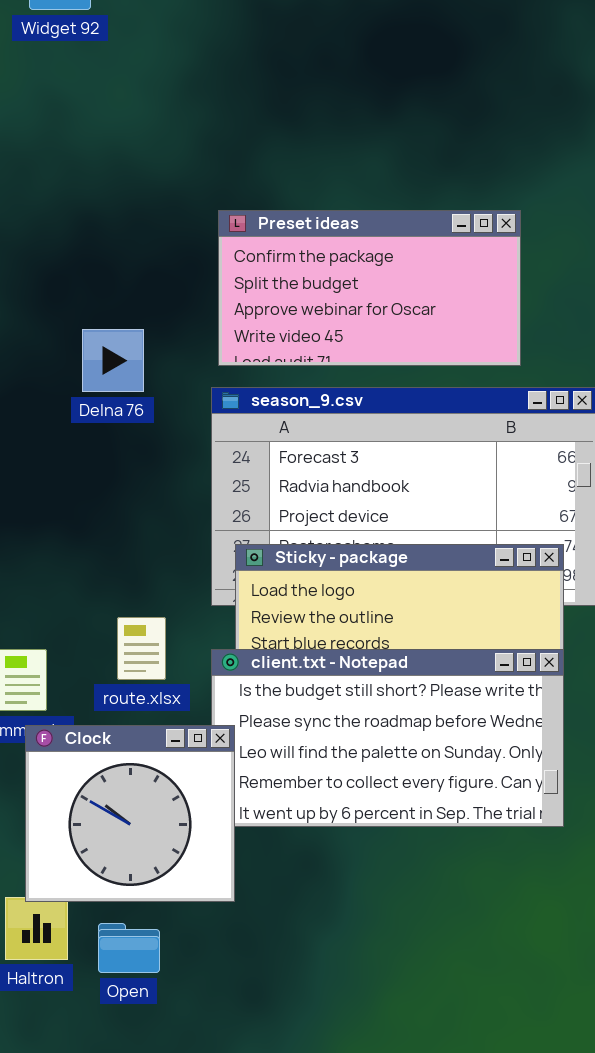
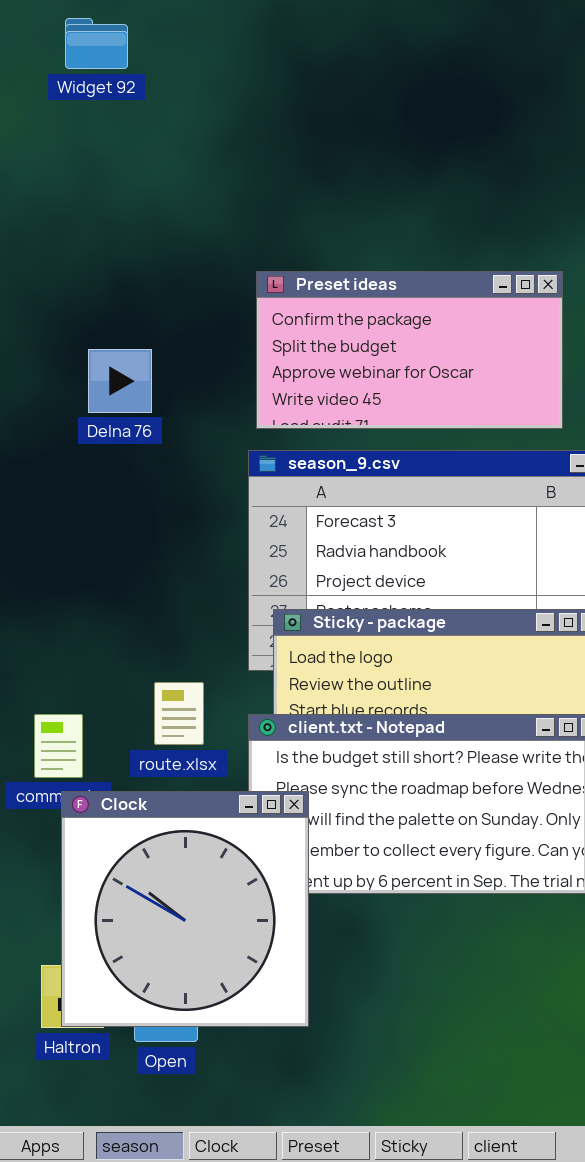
Delna 76: [82,329,144,392] -> [88,349,152,413], moved
Clock: [25,725,235,902] -> [61,791,309,1027], resized

